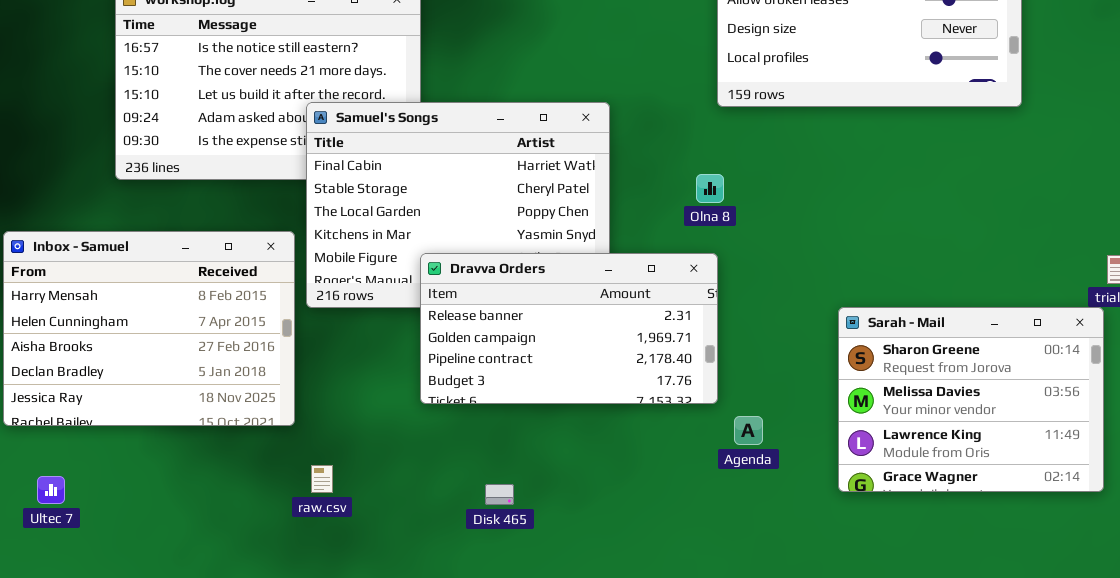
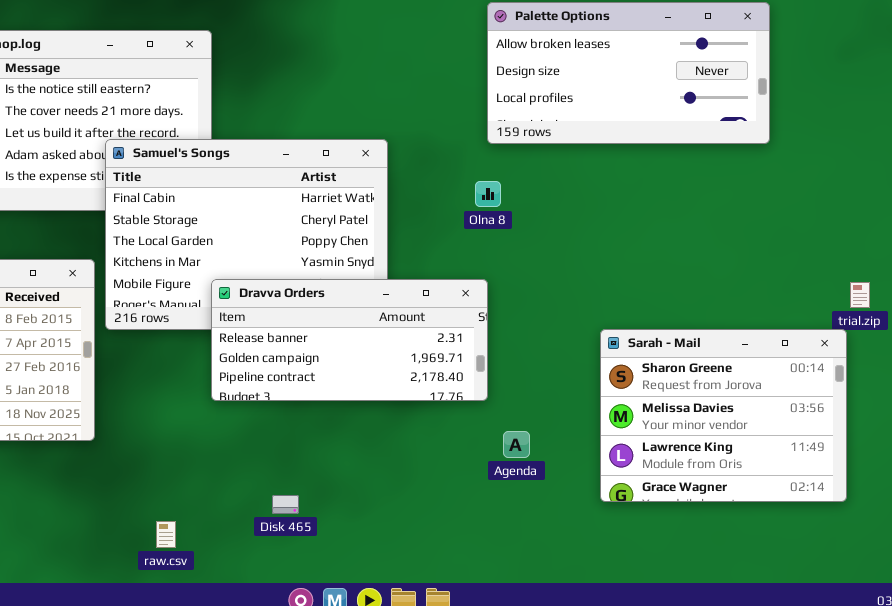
Olna 8: [696,174,724,203] -> [475,181,501,207], moved
Dravva Orders: [420,253,718,404] -> [211,279,488,401], resized
raw.csv: [311,465,333,493] -> [156,521,176,548], moved

